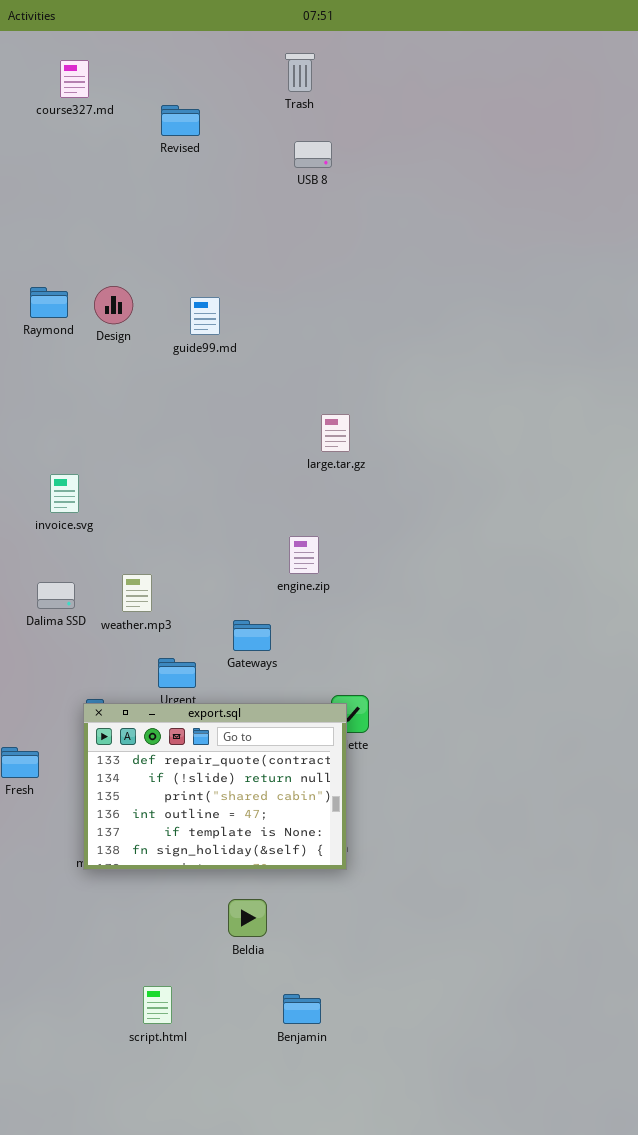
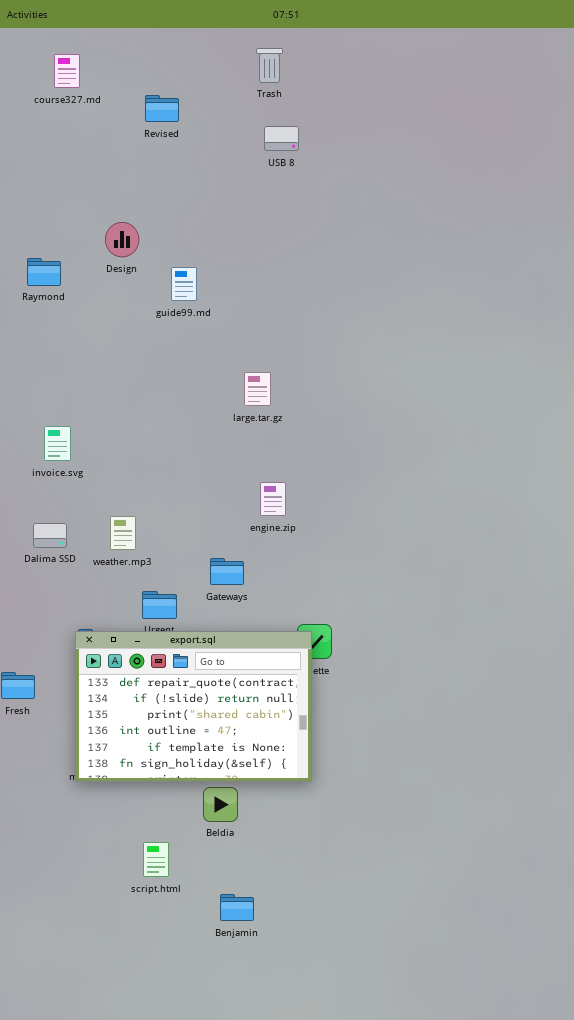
Design: [94,286,133,324] -> [105,222,139,257], moved
large.tar.gz: [321,414,350,452] -> [244,372,271,406], moved
Beldia: [228,899,267,937] -> [203,787,238,822], moved
script.html: [143,986,172,1024] -> [143,842,169,877], moved
Benjamin: [283,994,321,1024] -> [220,894,254,921], moved

